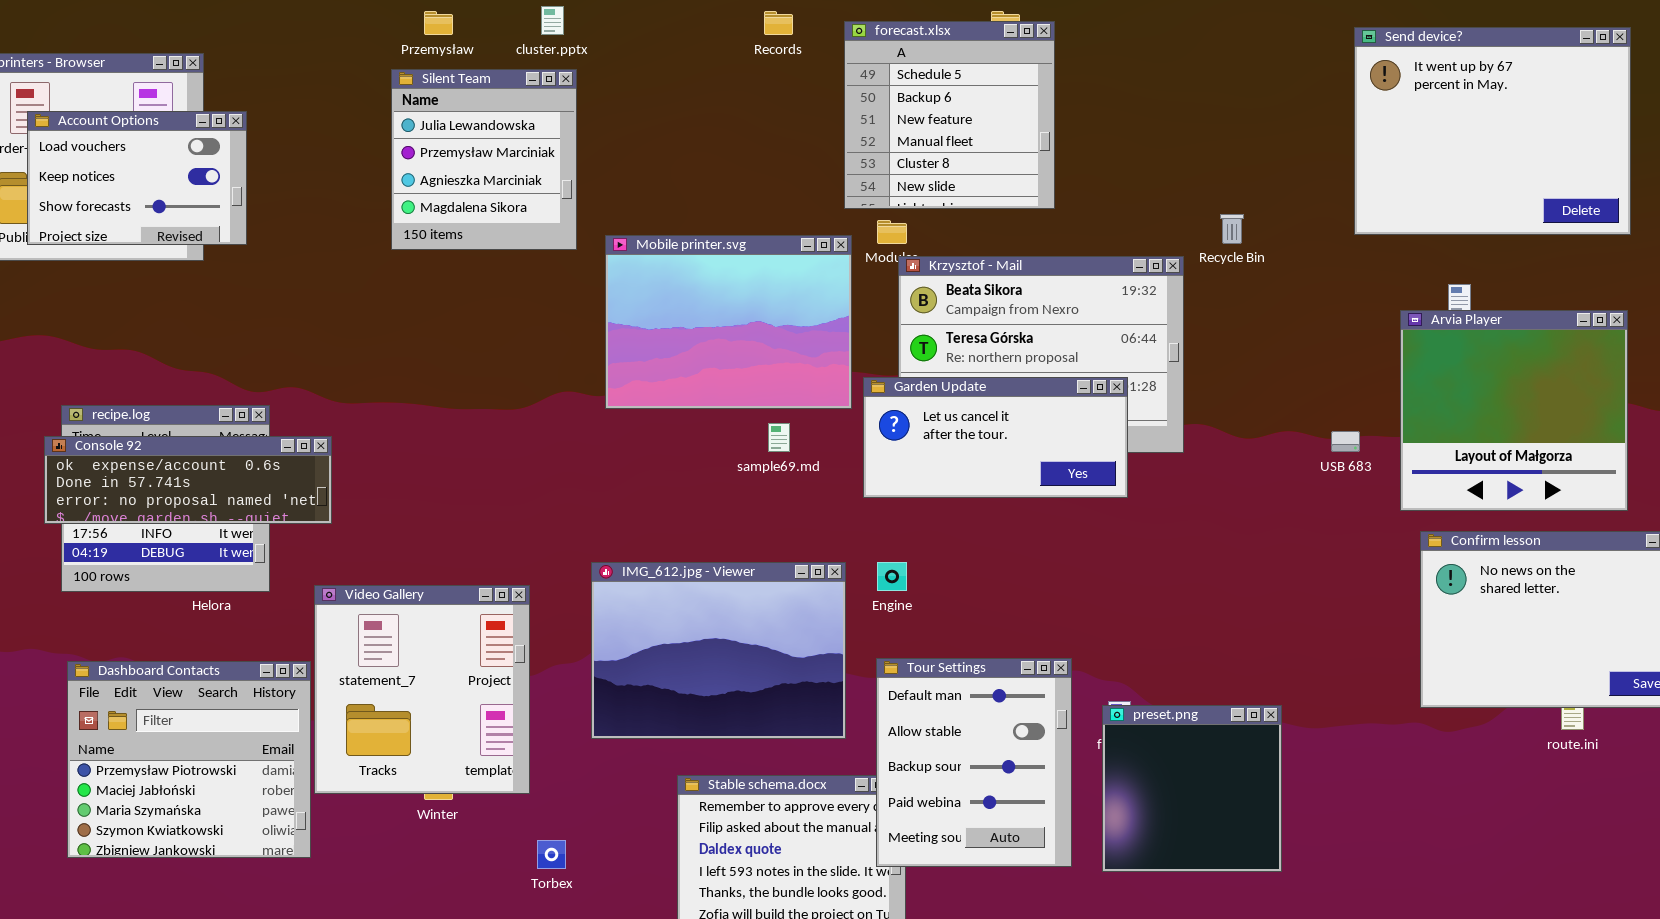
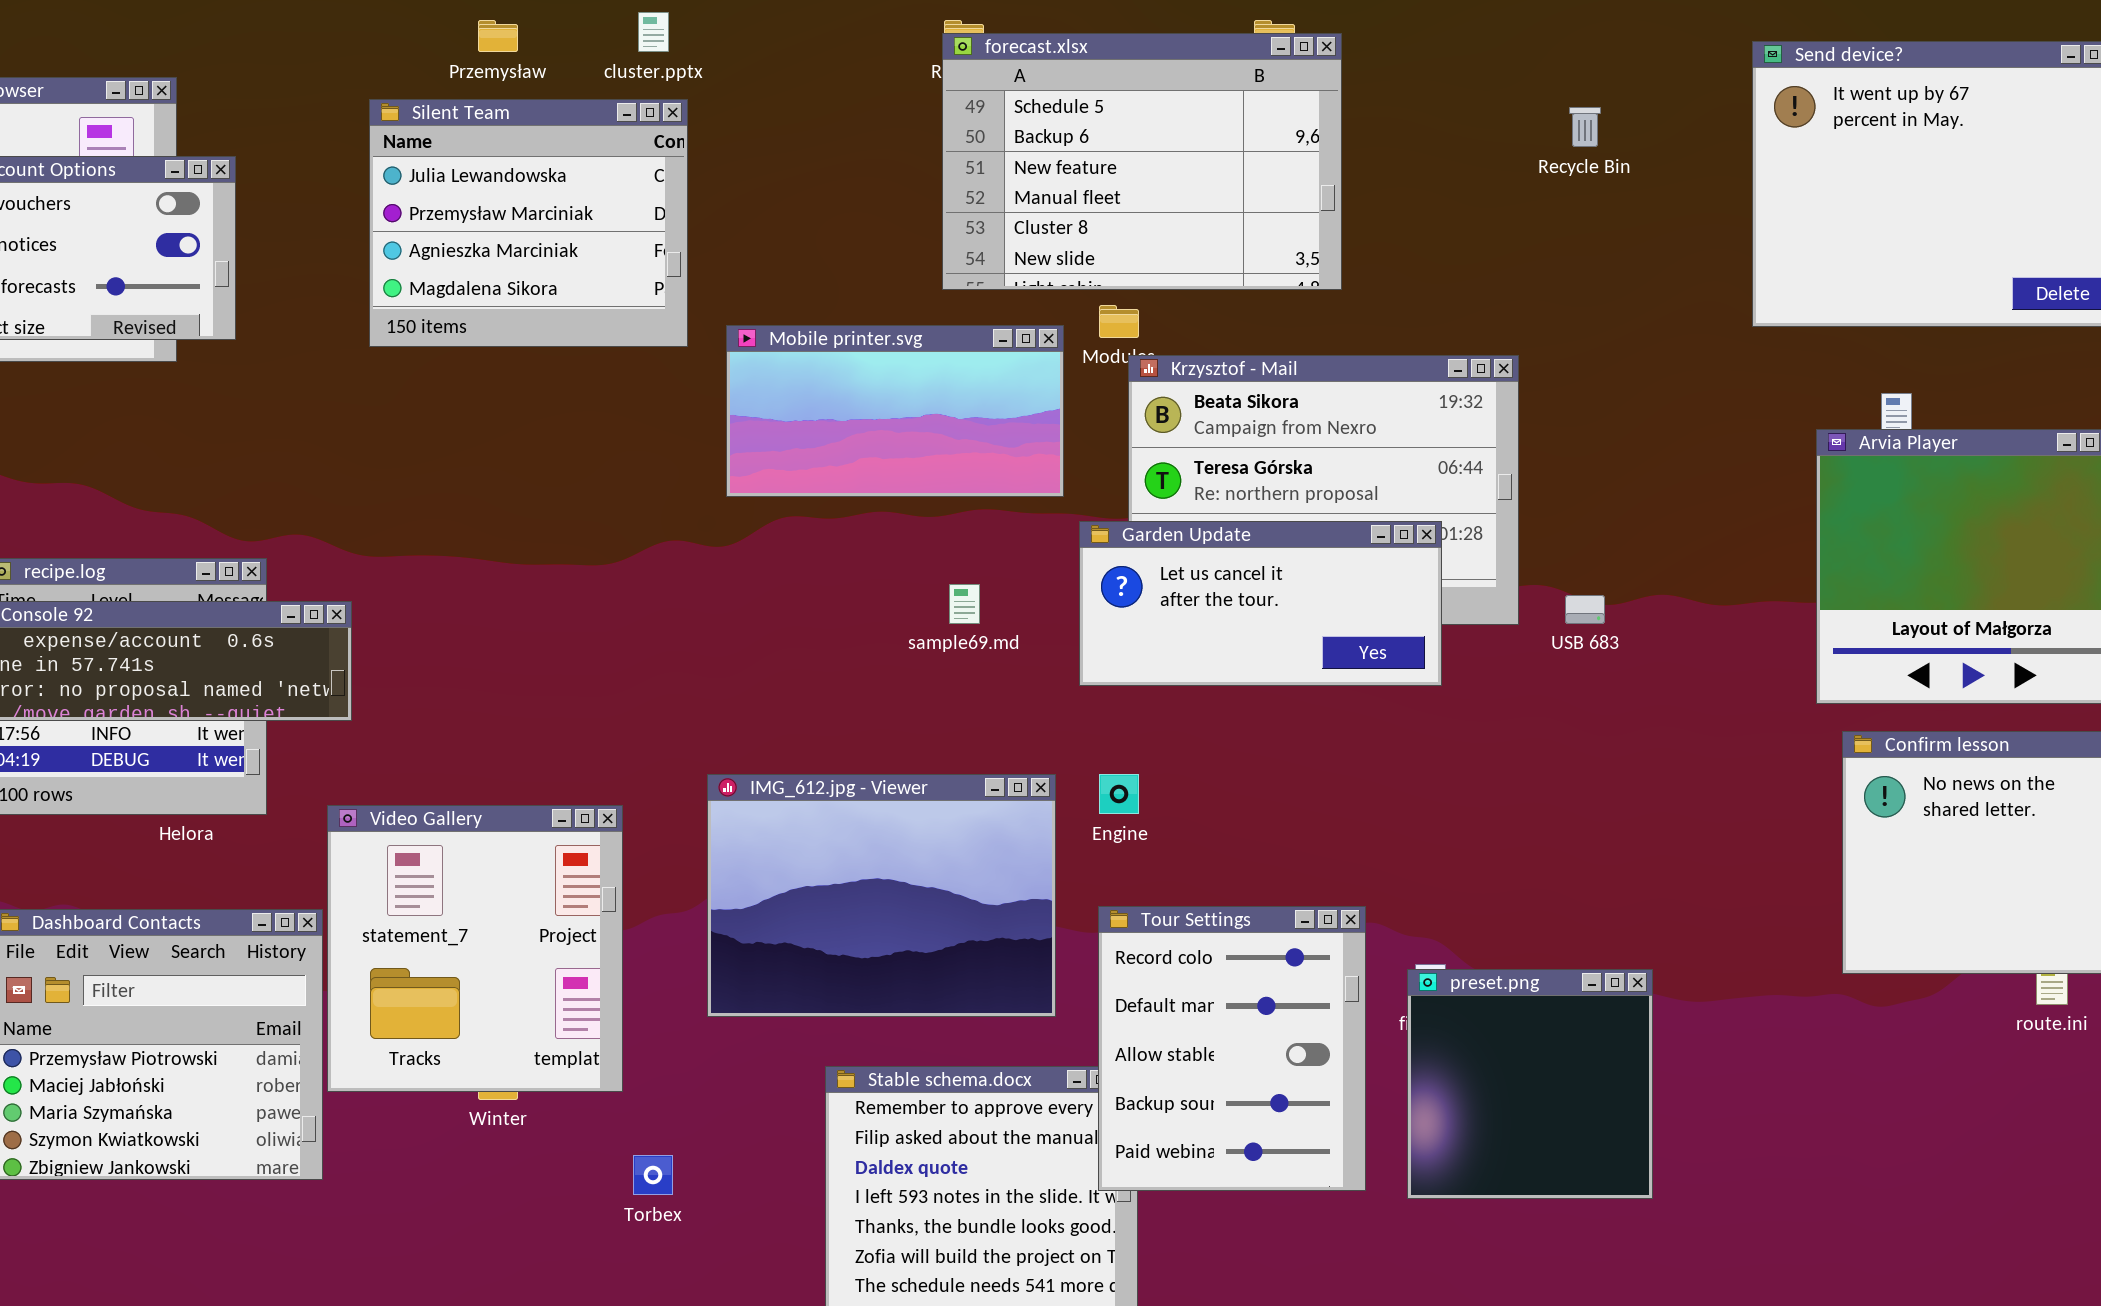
forecast.xlsx: [844,21,1055,209] -> [942,33,1342,290], resized
Silent Team: [391,69,577,250] -> [369,99,688,347], resized
Recycle Bin: [1220,214,1244,244] -> [1569,107,1601,147], moved
Mobile printer.svg: [605,235,852,409] -> [726,325,1064,497], resized
USB 683: [1331,431,1360,452] -> [1565,595,1605,624], moved
Tour Settings: [876,658,1072,867] -> [1098,906,1366,1191], scrolled up 1 row

